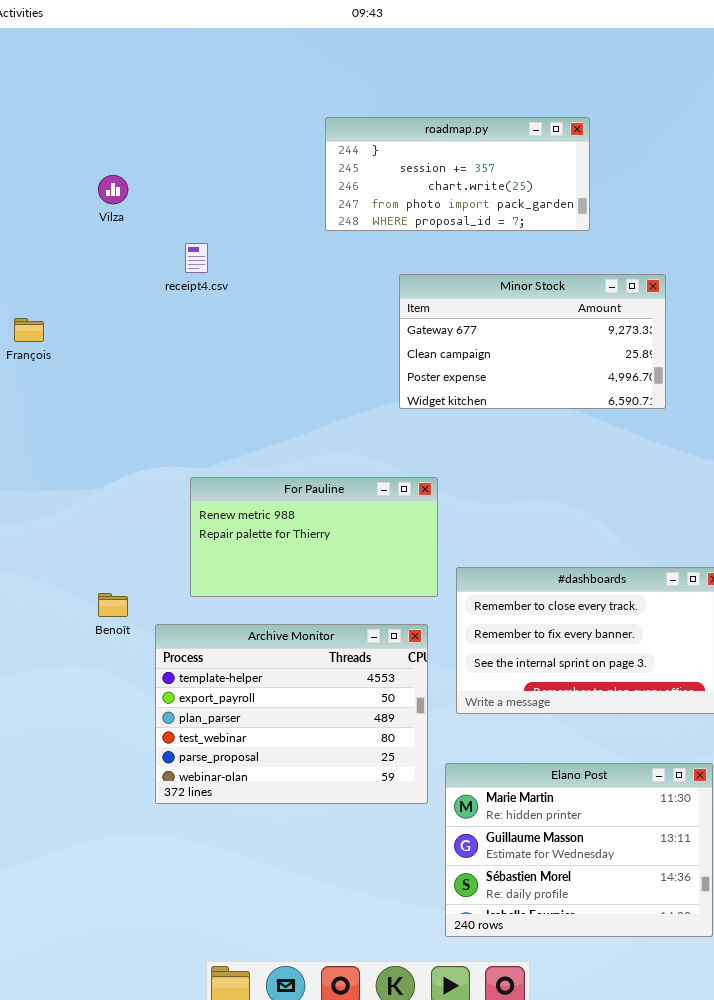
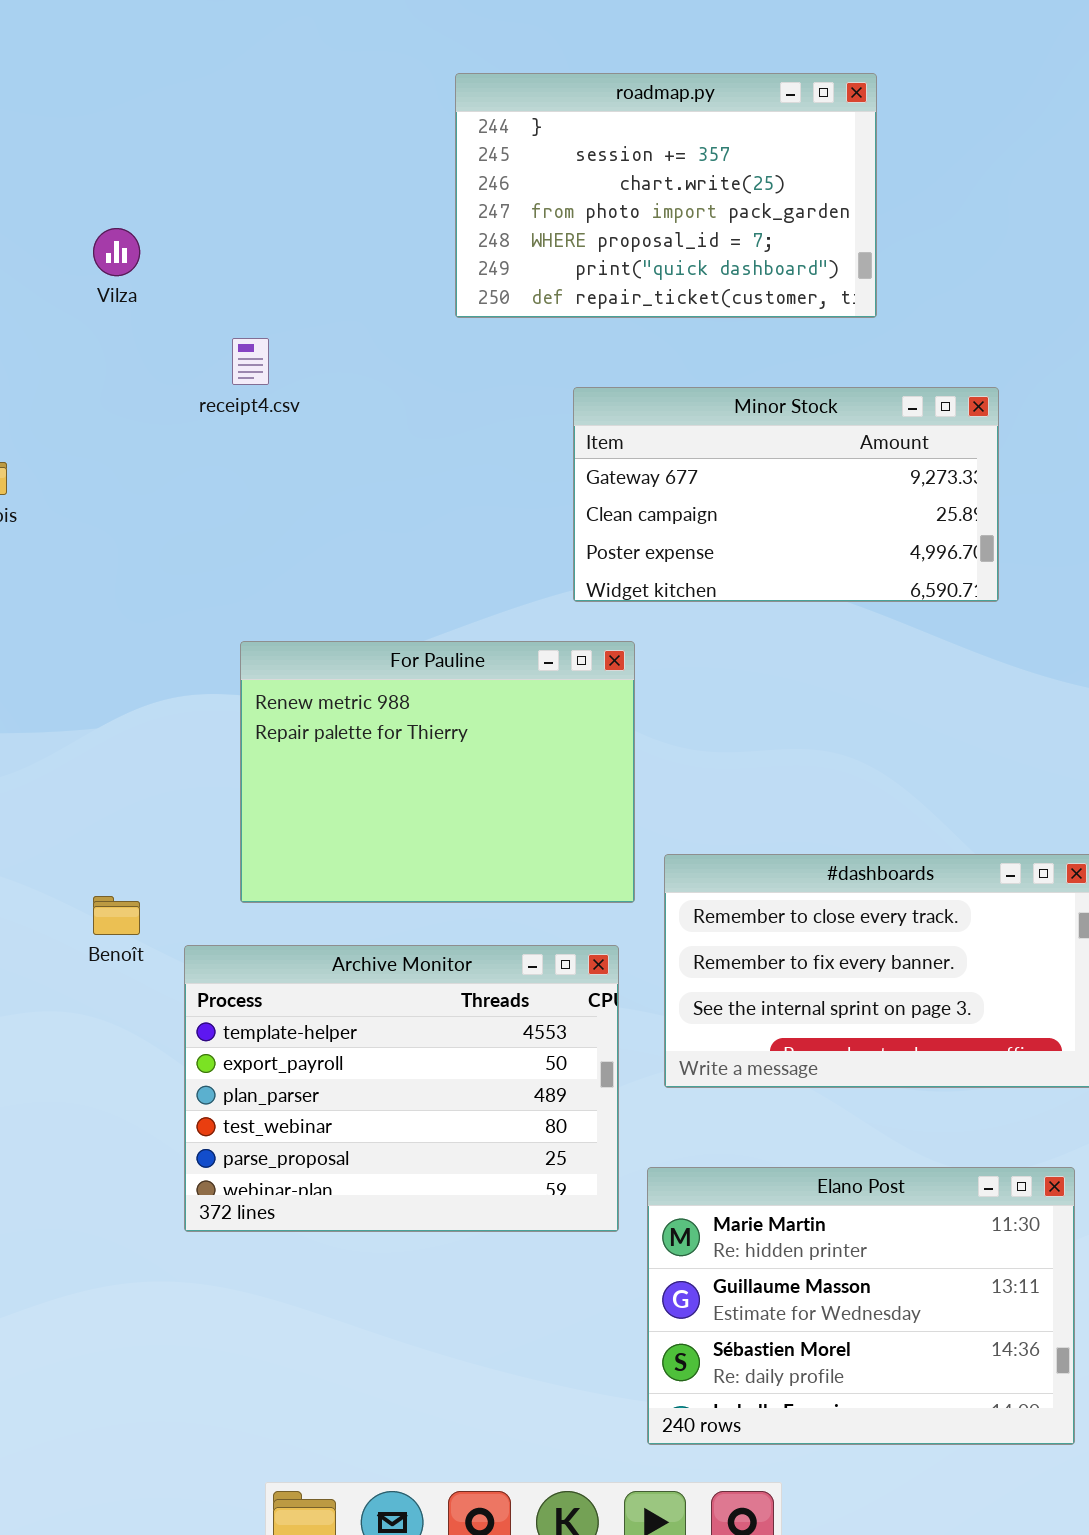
roadmap.py: [325,117,590,231] -> [455,73,877,318], resized
For Pauline: [190,477,438,597] -> [240,641,635,903], resized

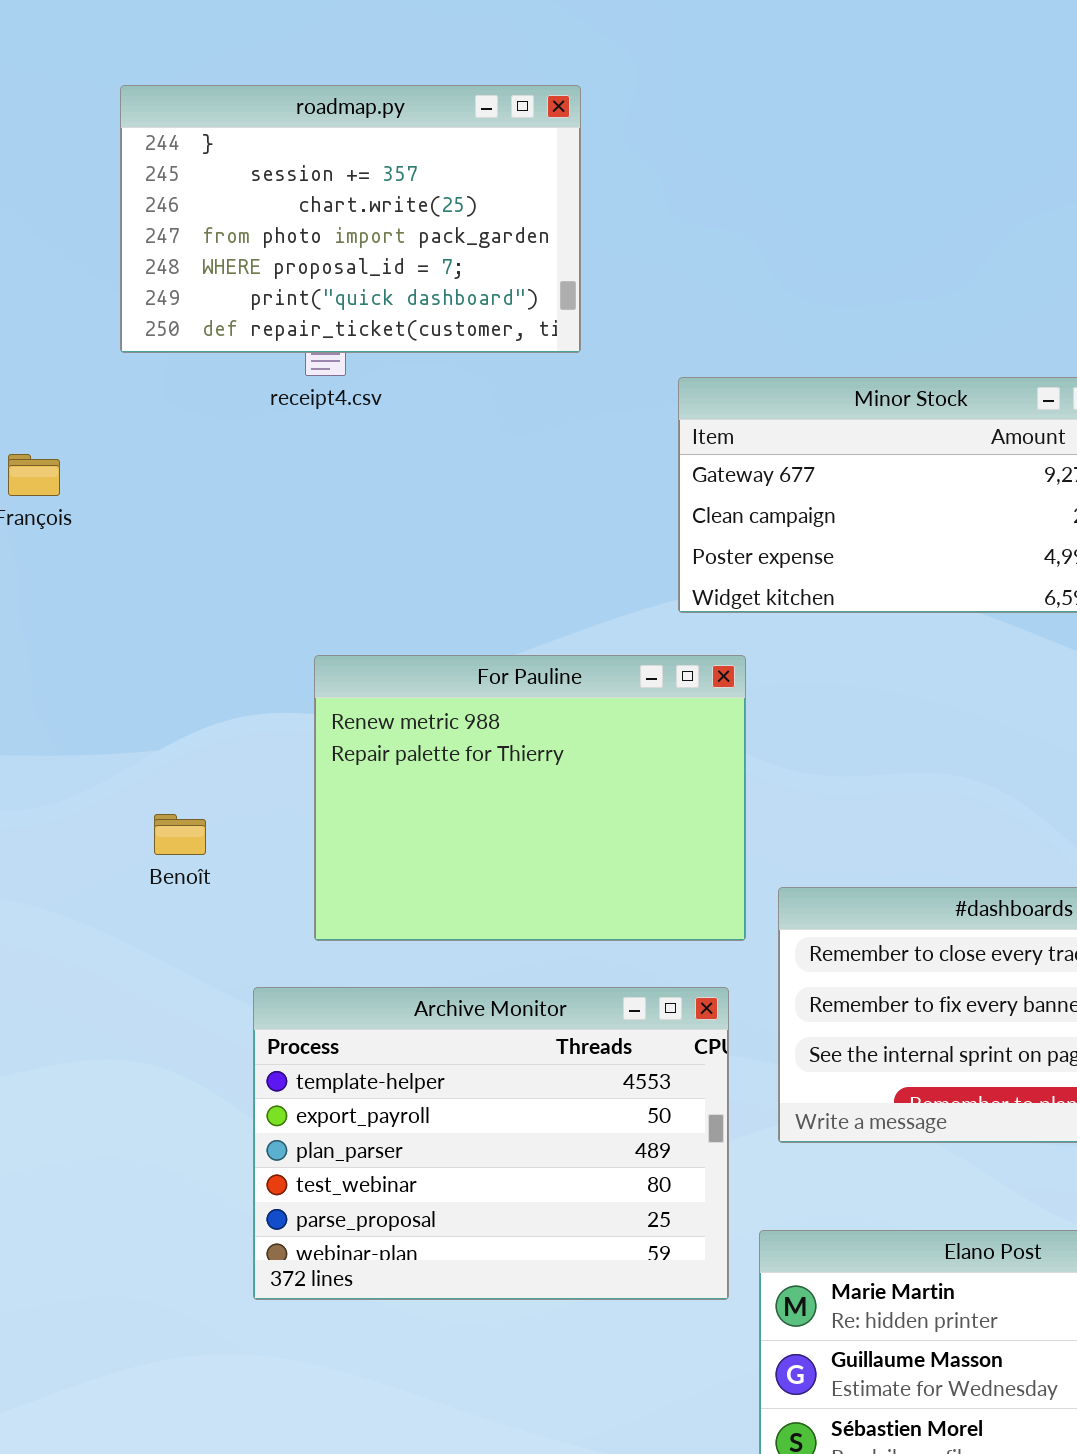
roadmap.py: [455,73,877,318] -> [120,85,581,353], moved
Benoît: [93,896,140,935] -> [154,814,206,855], moved

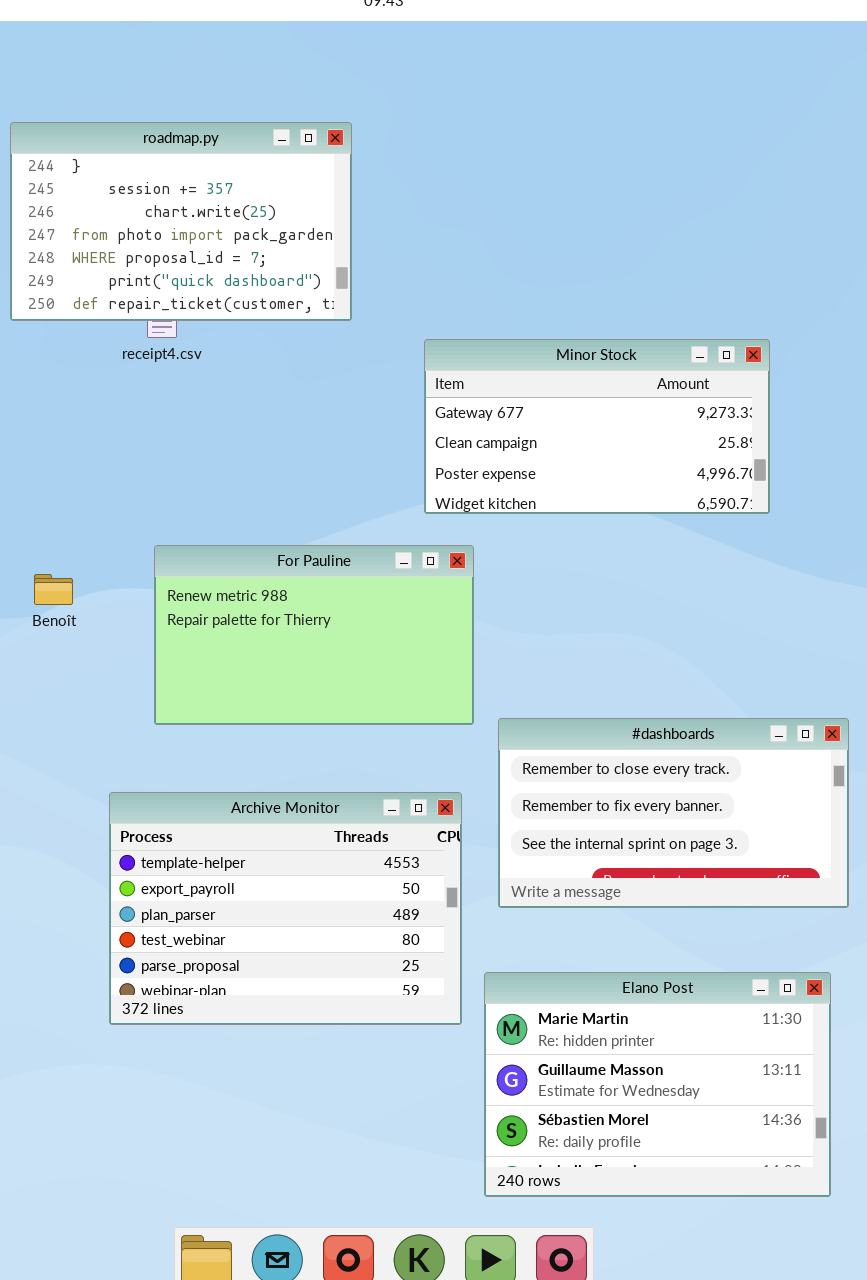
For Pauline: [314,655,746,941] -> [154,545,474,725], resized
Benoît: [154,814,206,855] -> [34,574,73,605], moved

